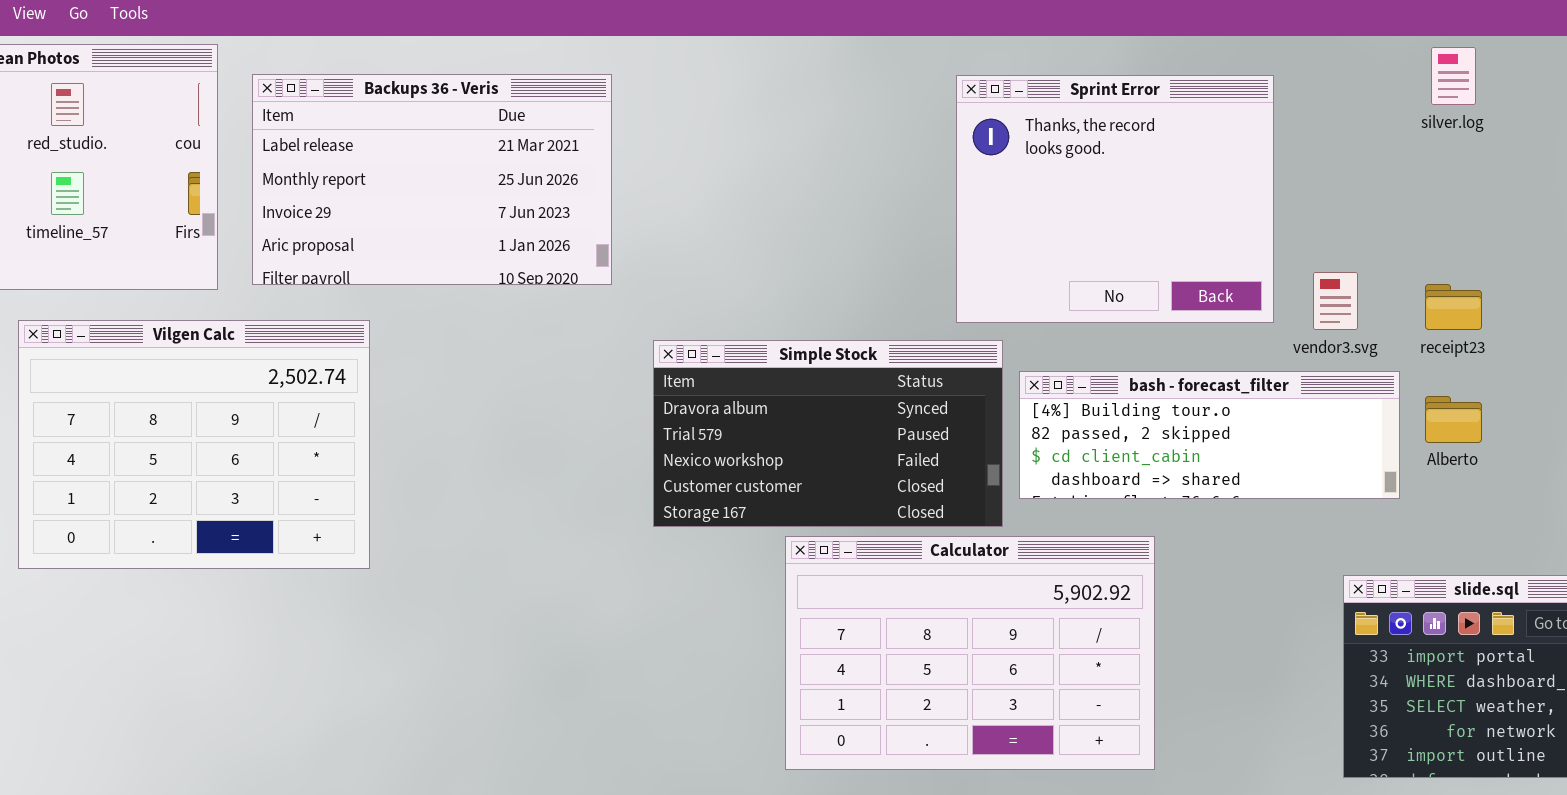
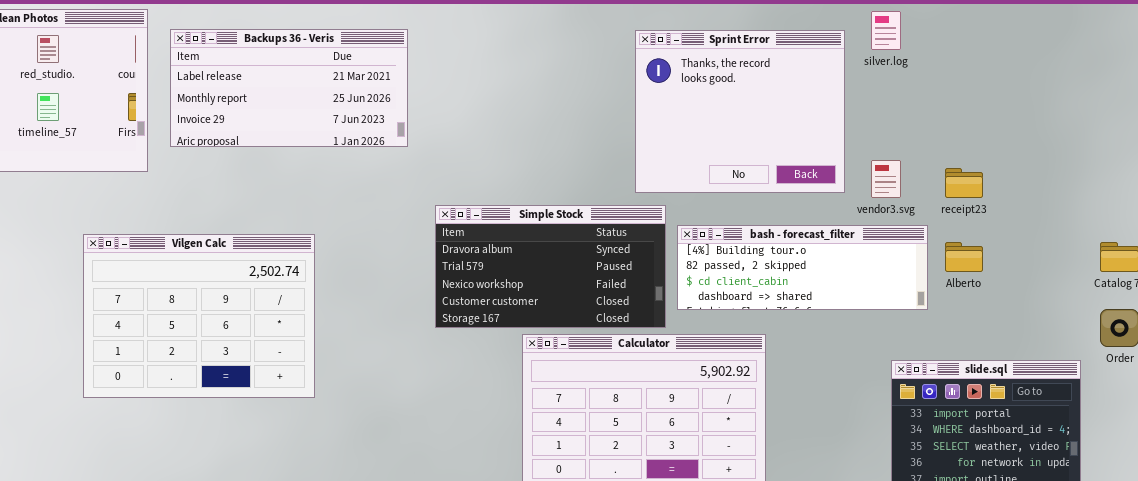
silver.log: [1431,47,1476,105] -> [871,11,901,50], moved
Backups 36 - Veris: [252,74,612,285] -> [170,29,408,147], resized
Vilgen Calc: [18,320,370,569] -> [83,234,315,398], moved

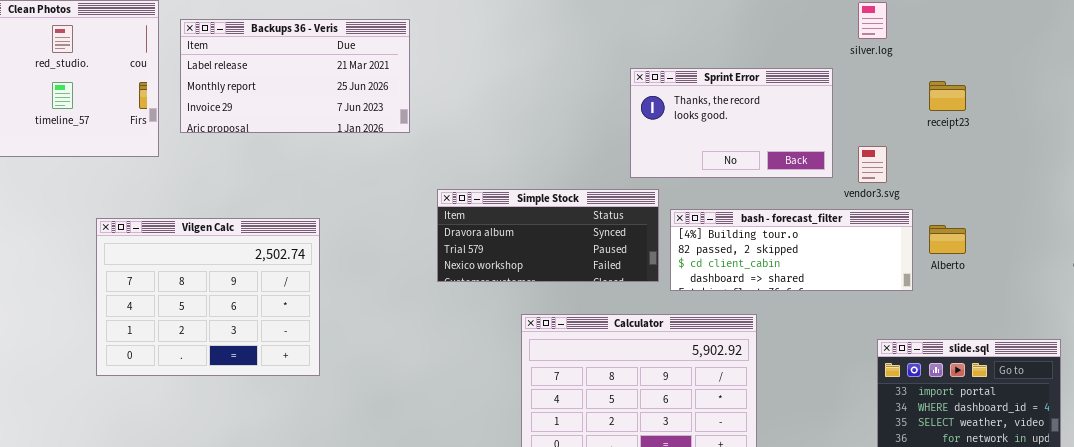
Sprint Error: [635,30,845,193] -> [630,68,833,178], resized
receipt23: [945,168,983,198] -> [929,81,966,111], moved
Simple Stock: [435,205,666,328] -> [437,189,659,282], resized

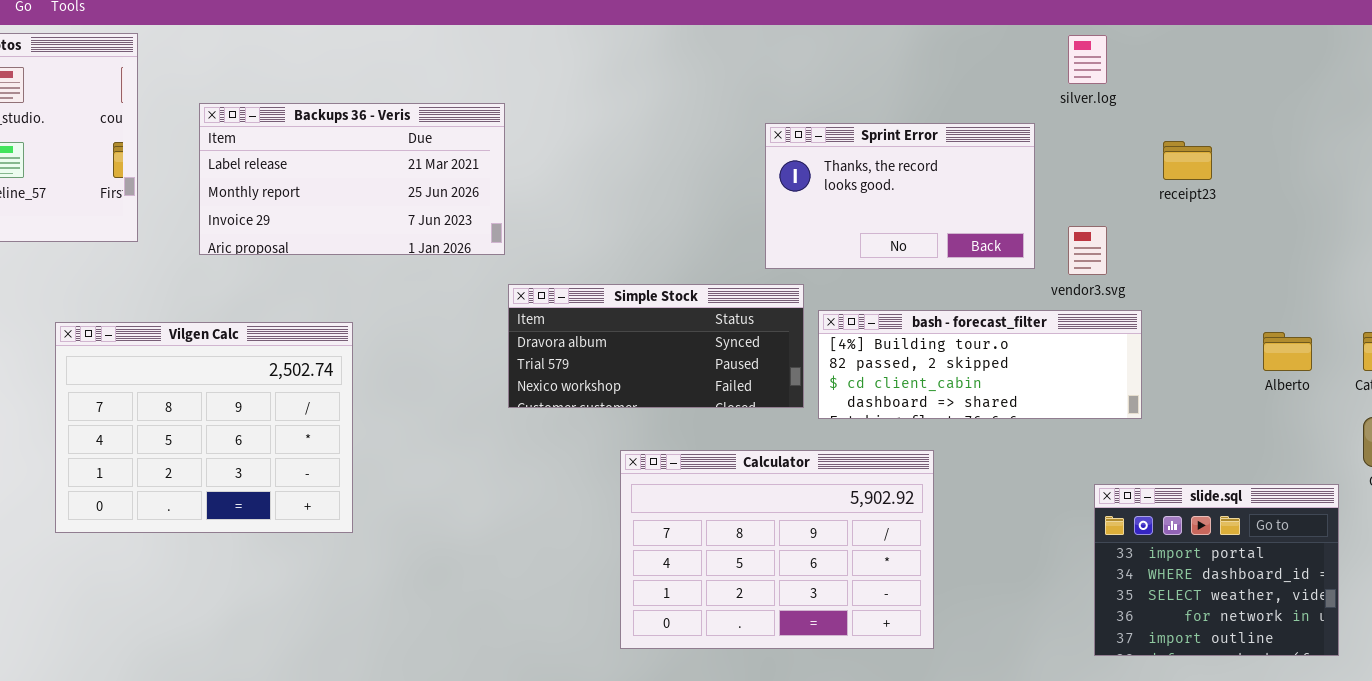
Backups 36 - Veris: [180,19,410,133] -> [199,103,505,255], moved
Alberto: [929,225,966,254] -> [1263,332,1312,371], moved

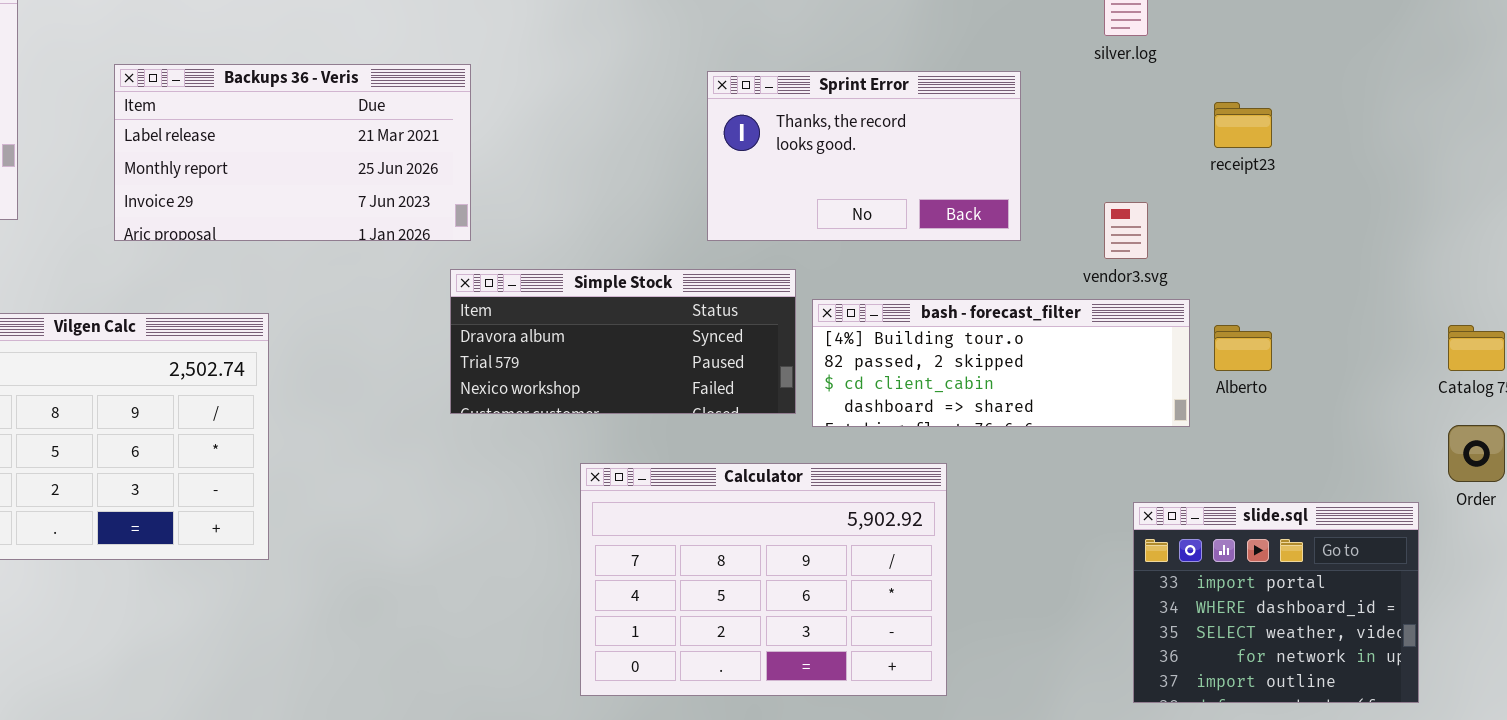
Backups 36 - Veris: [199,103,505,255] -> [114,64,471,241], moved
Sprint Error: [765,123,1035,269] -> [707,71,1021,241], moved
Alberto: [1263,332,1312,371] -> [1214,325,1272,371], moved

